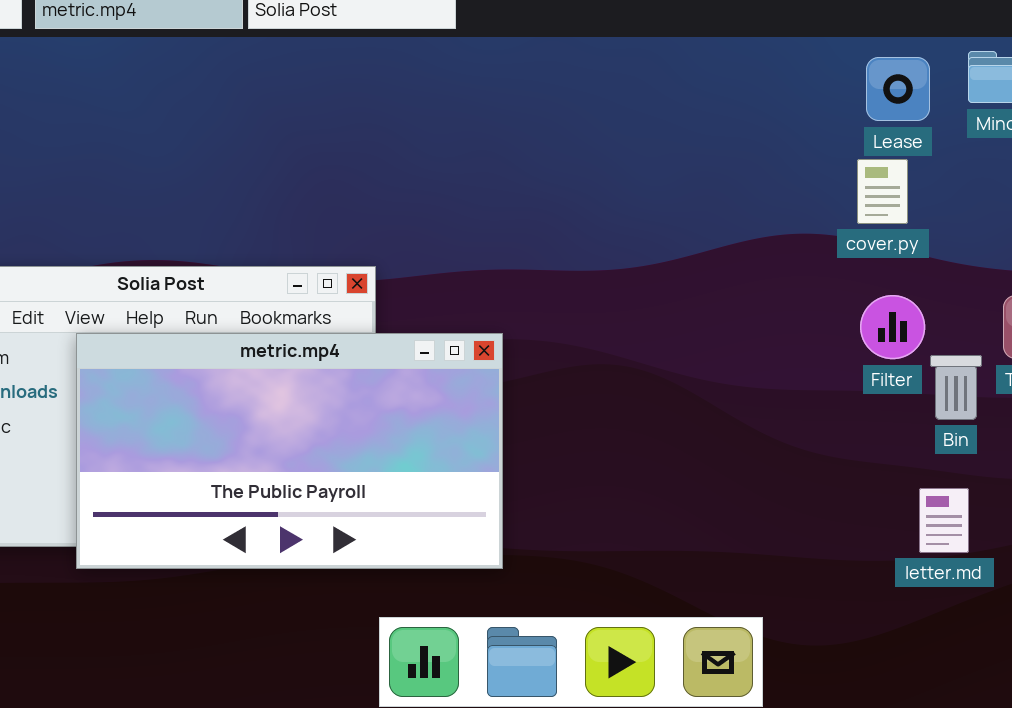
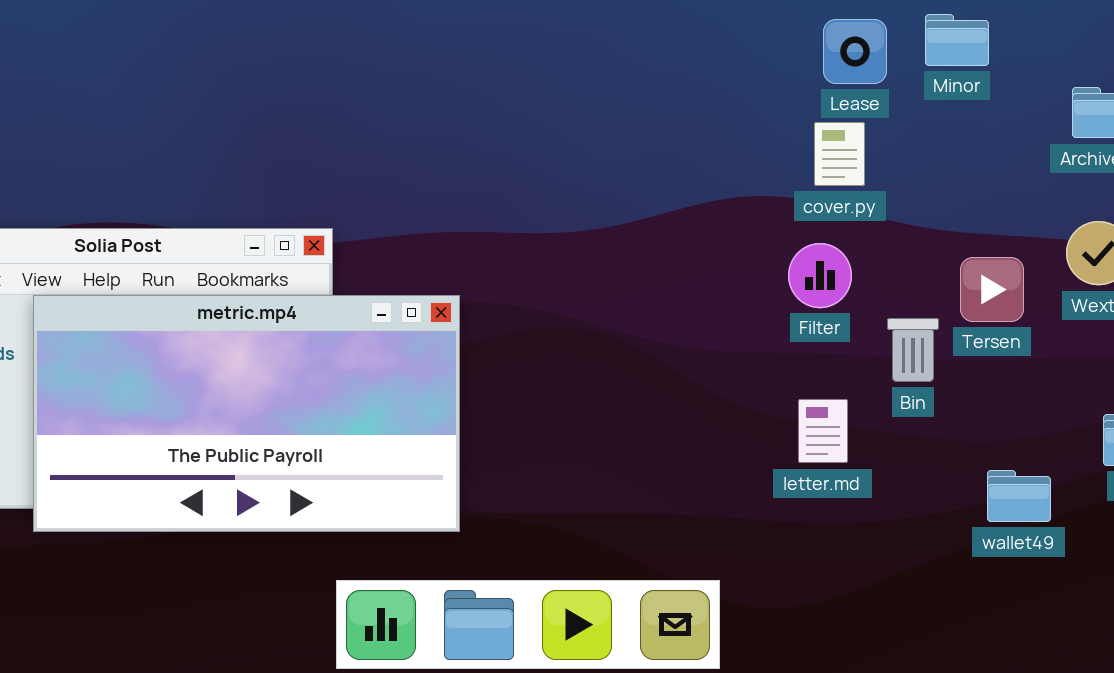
Filter: [860,295,925,359] -> [788,243,852,308], moved
letter.md: [919,488,969,553] -> [798,399,848,463], moved

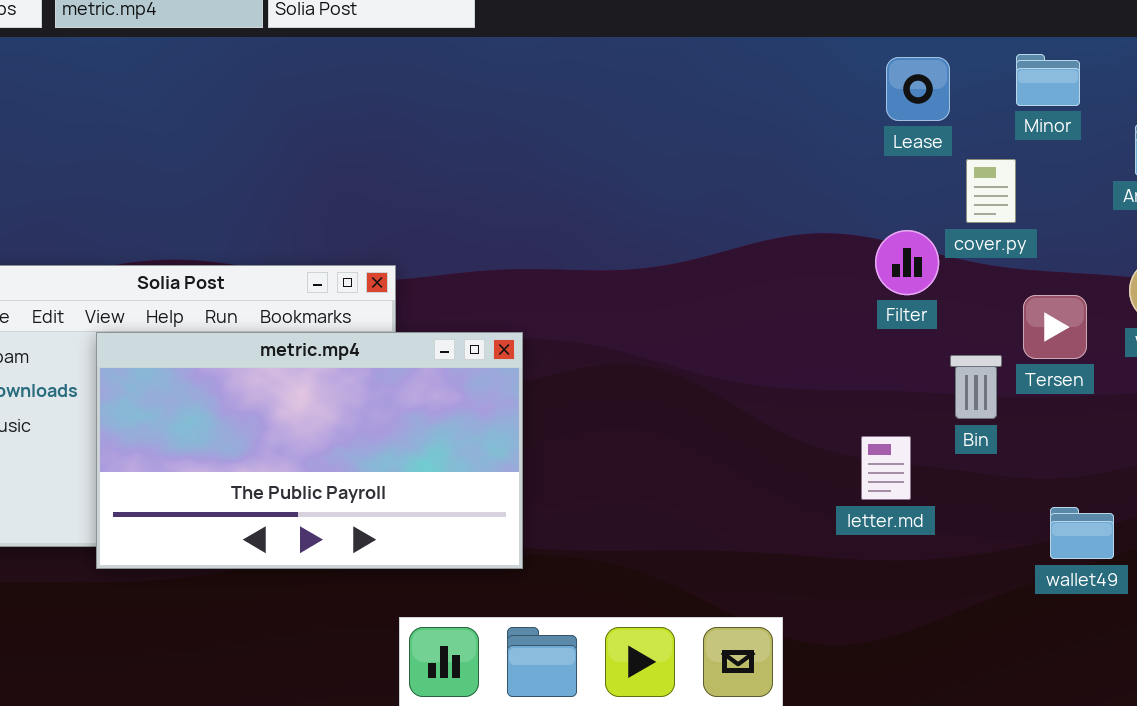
Minor: [925,14,989,66] -> [1016,54,1080,106], moved
cover.py: [814,122,865,186] -> [966,159,1016,223], moved
Filter: [788,243,852,308] -> [875,230,939,295], moved

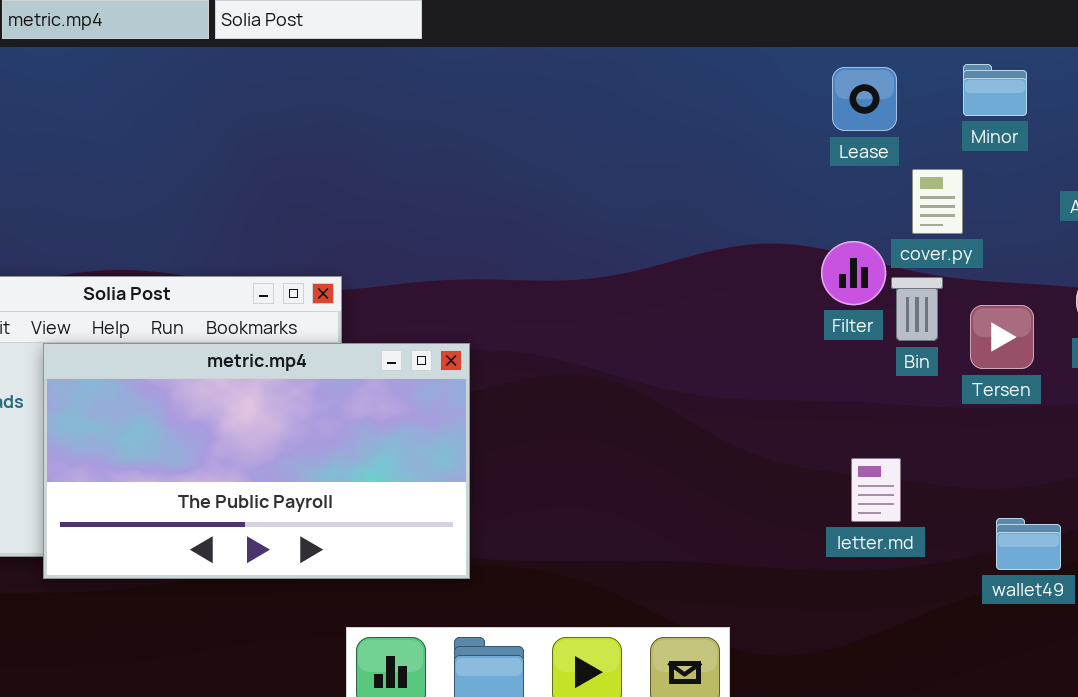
Bin: [950,355,1002,419] -> [891,277,943,341], moved
letter.md: [861,436,911,500] -> [851,458,901,522], moved

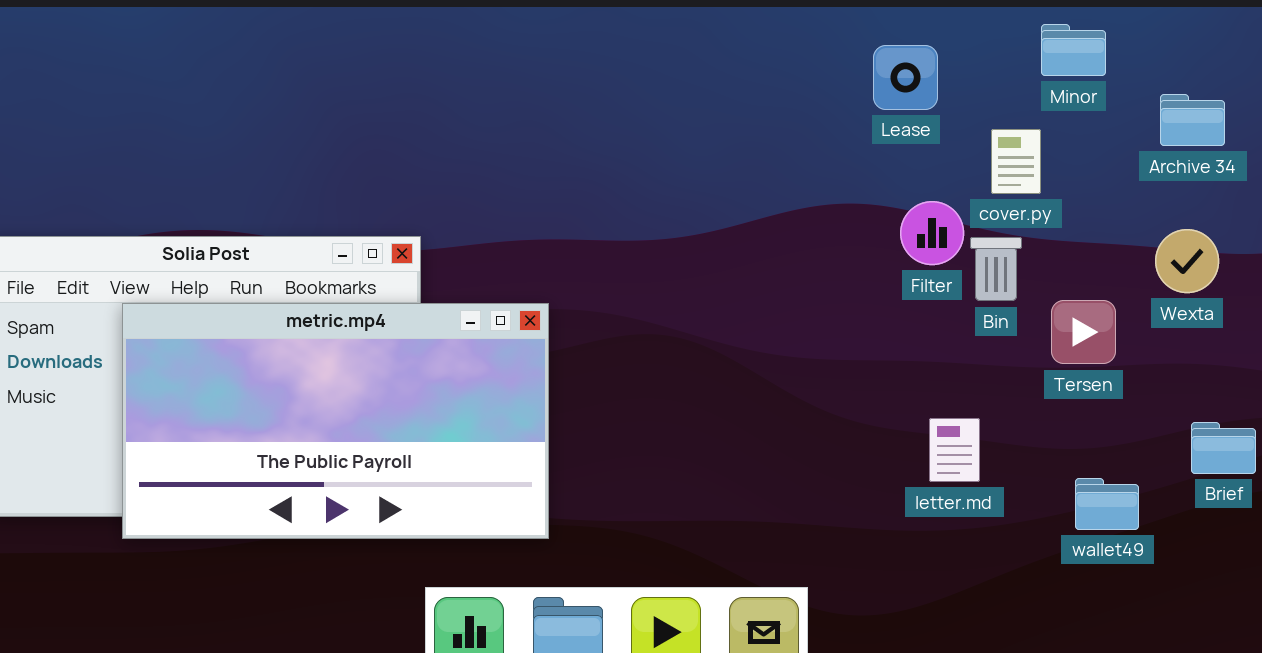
Lease: [832,67,897,131] -> [873,45,938,110], moved
Tersen: [970,305,1034,369] -> [1051,300,1116,364], moved

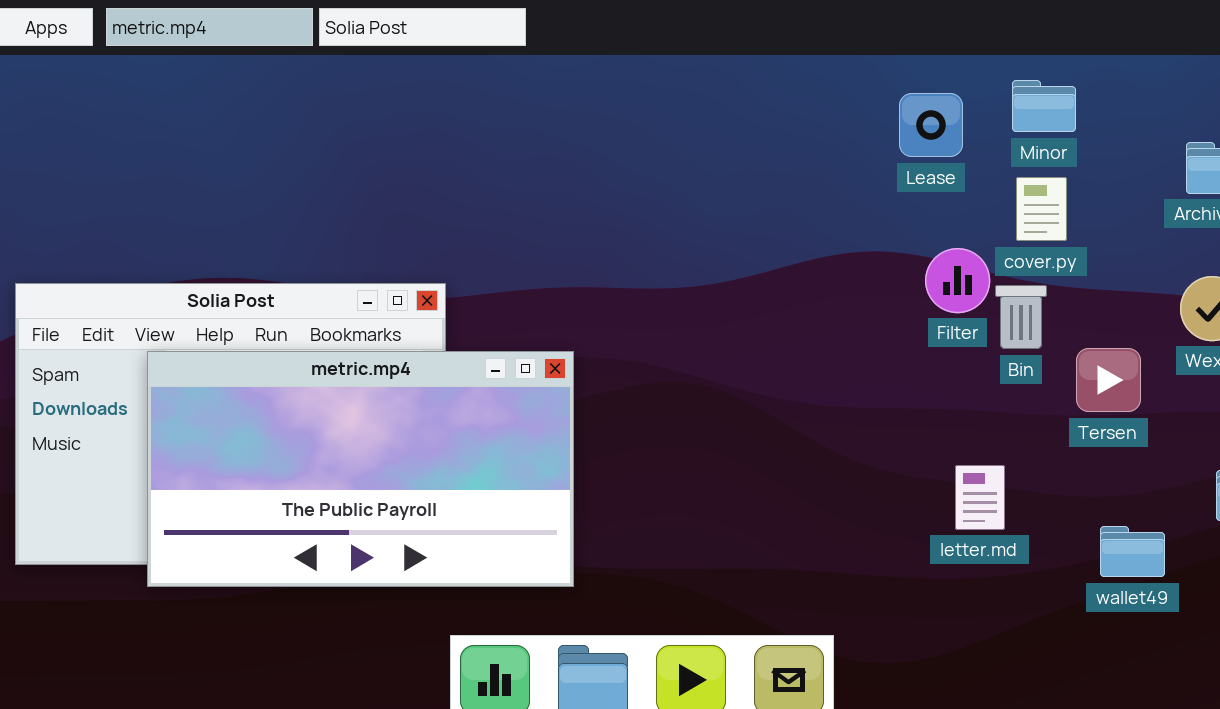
Minor: [1041,24,1106,76] -> [1012,80,1076,132], moved

